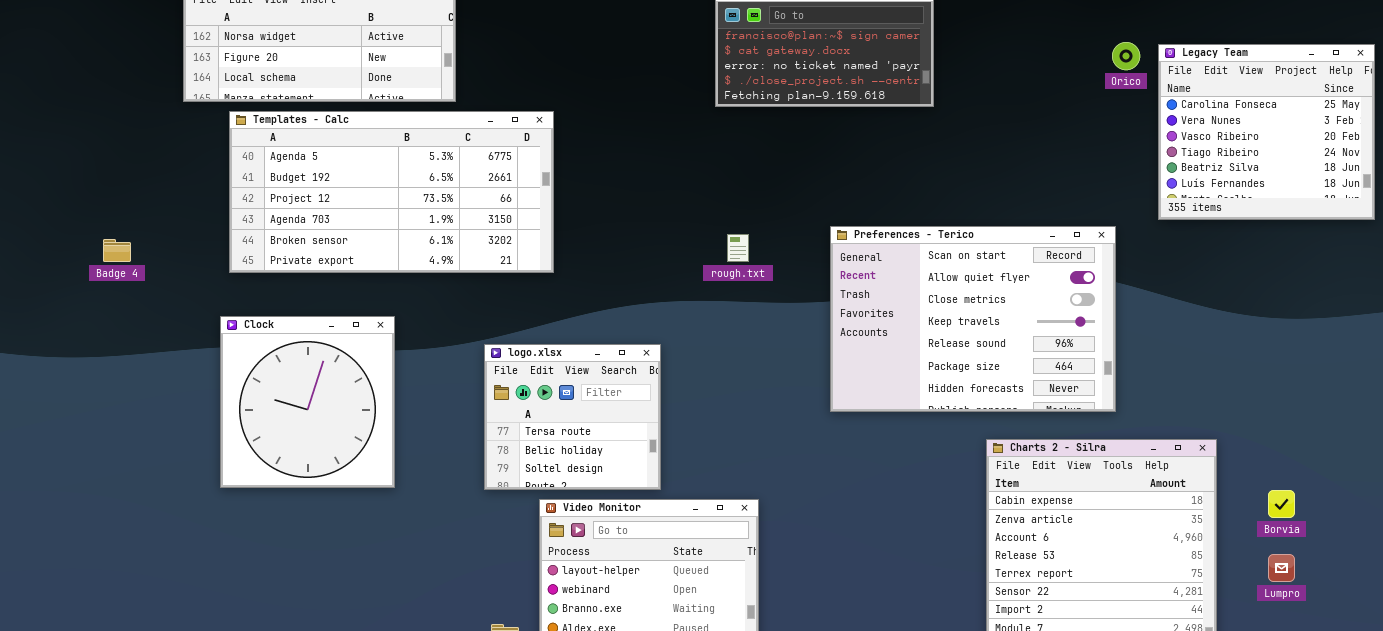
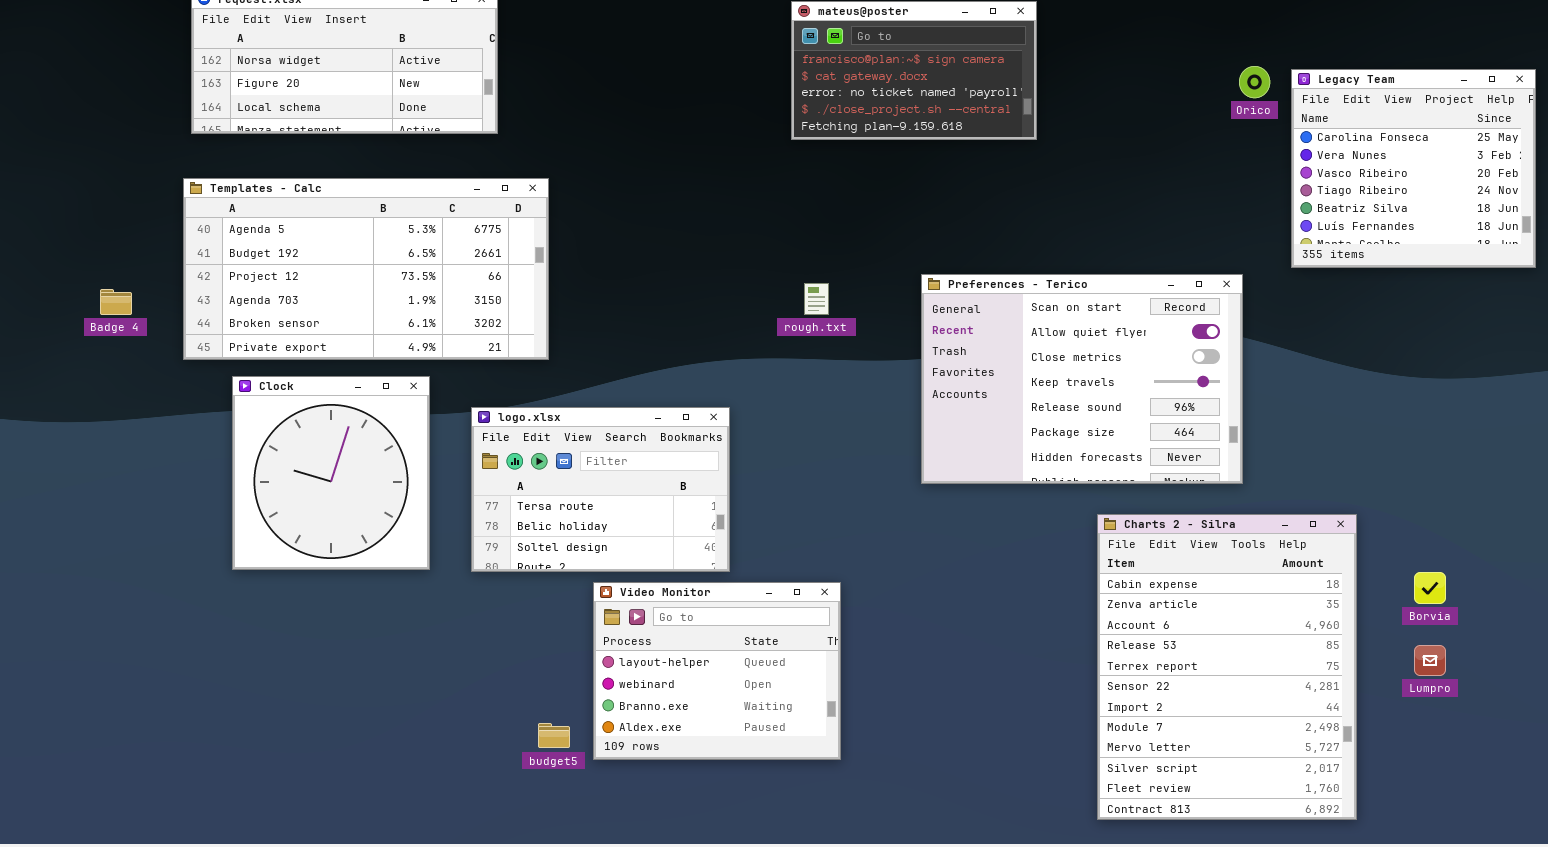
Templates - Calc: [229,111,554,273] -> [183,178,549,360], moved
logo.xlsx: [484,344,661,490] -> [471,407,730,572], resized

